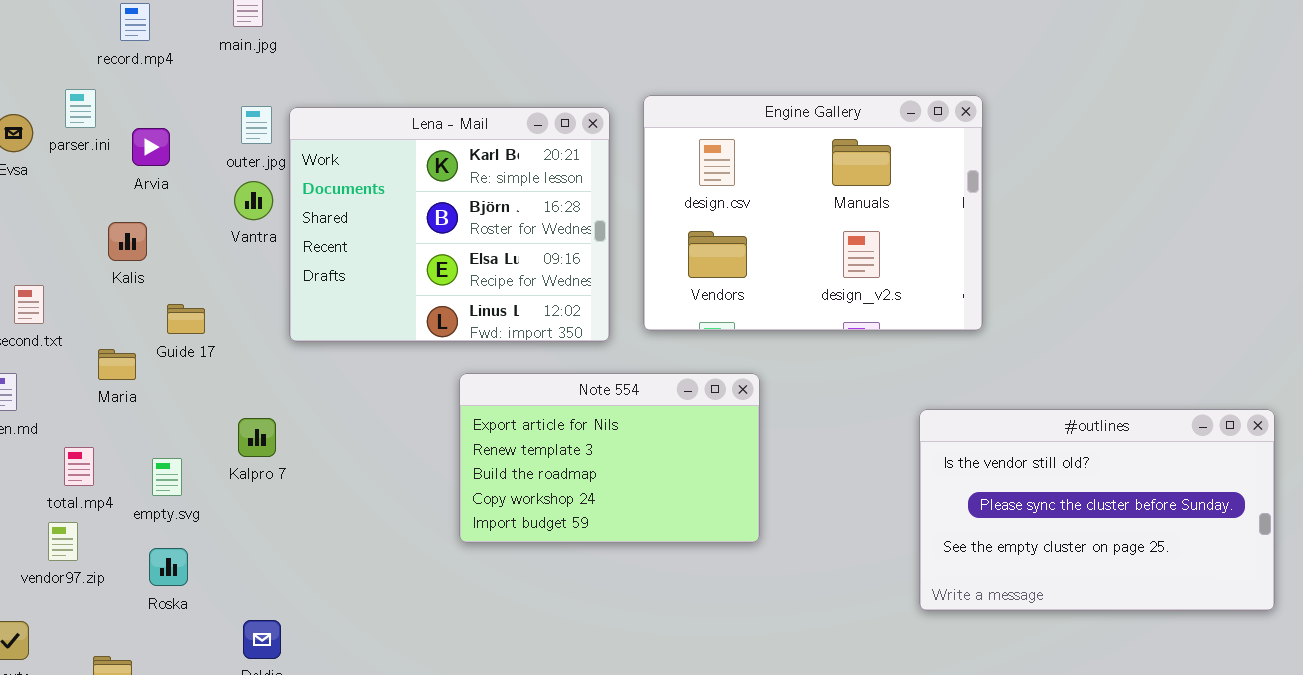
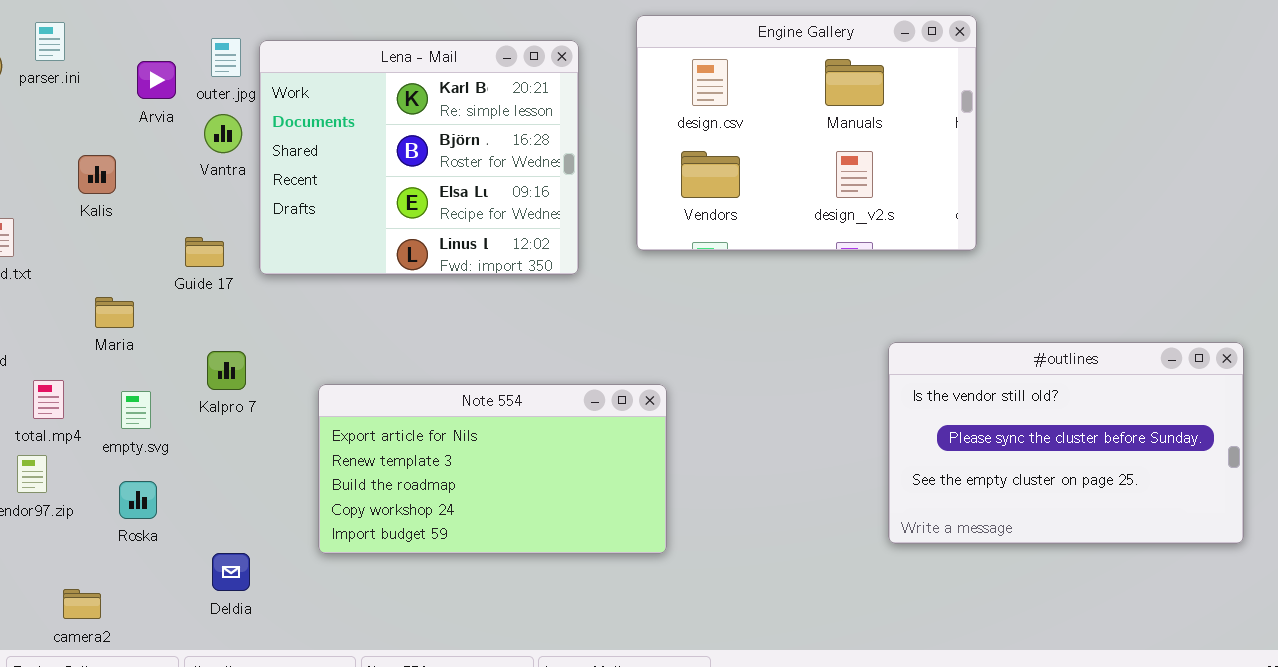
Engine Gallery: [643,95,983,331] -> [636,15,977,251], moved
Arvia: [132,128,170,166] -> [137,61,176,99], moved
Guide 17: [167,304,205,334] -> [185,237,224,267], moved
Maria: [98,349,136,380] -> [95,297,134,328], moved
Note 554: [459,373,760,543] -> [318,384,667,554], moved, resized

